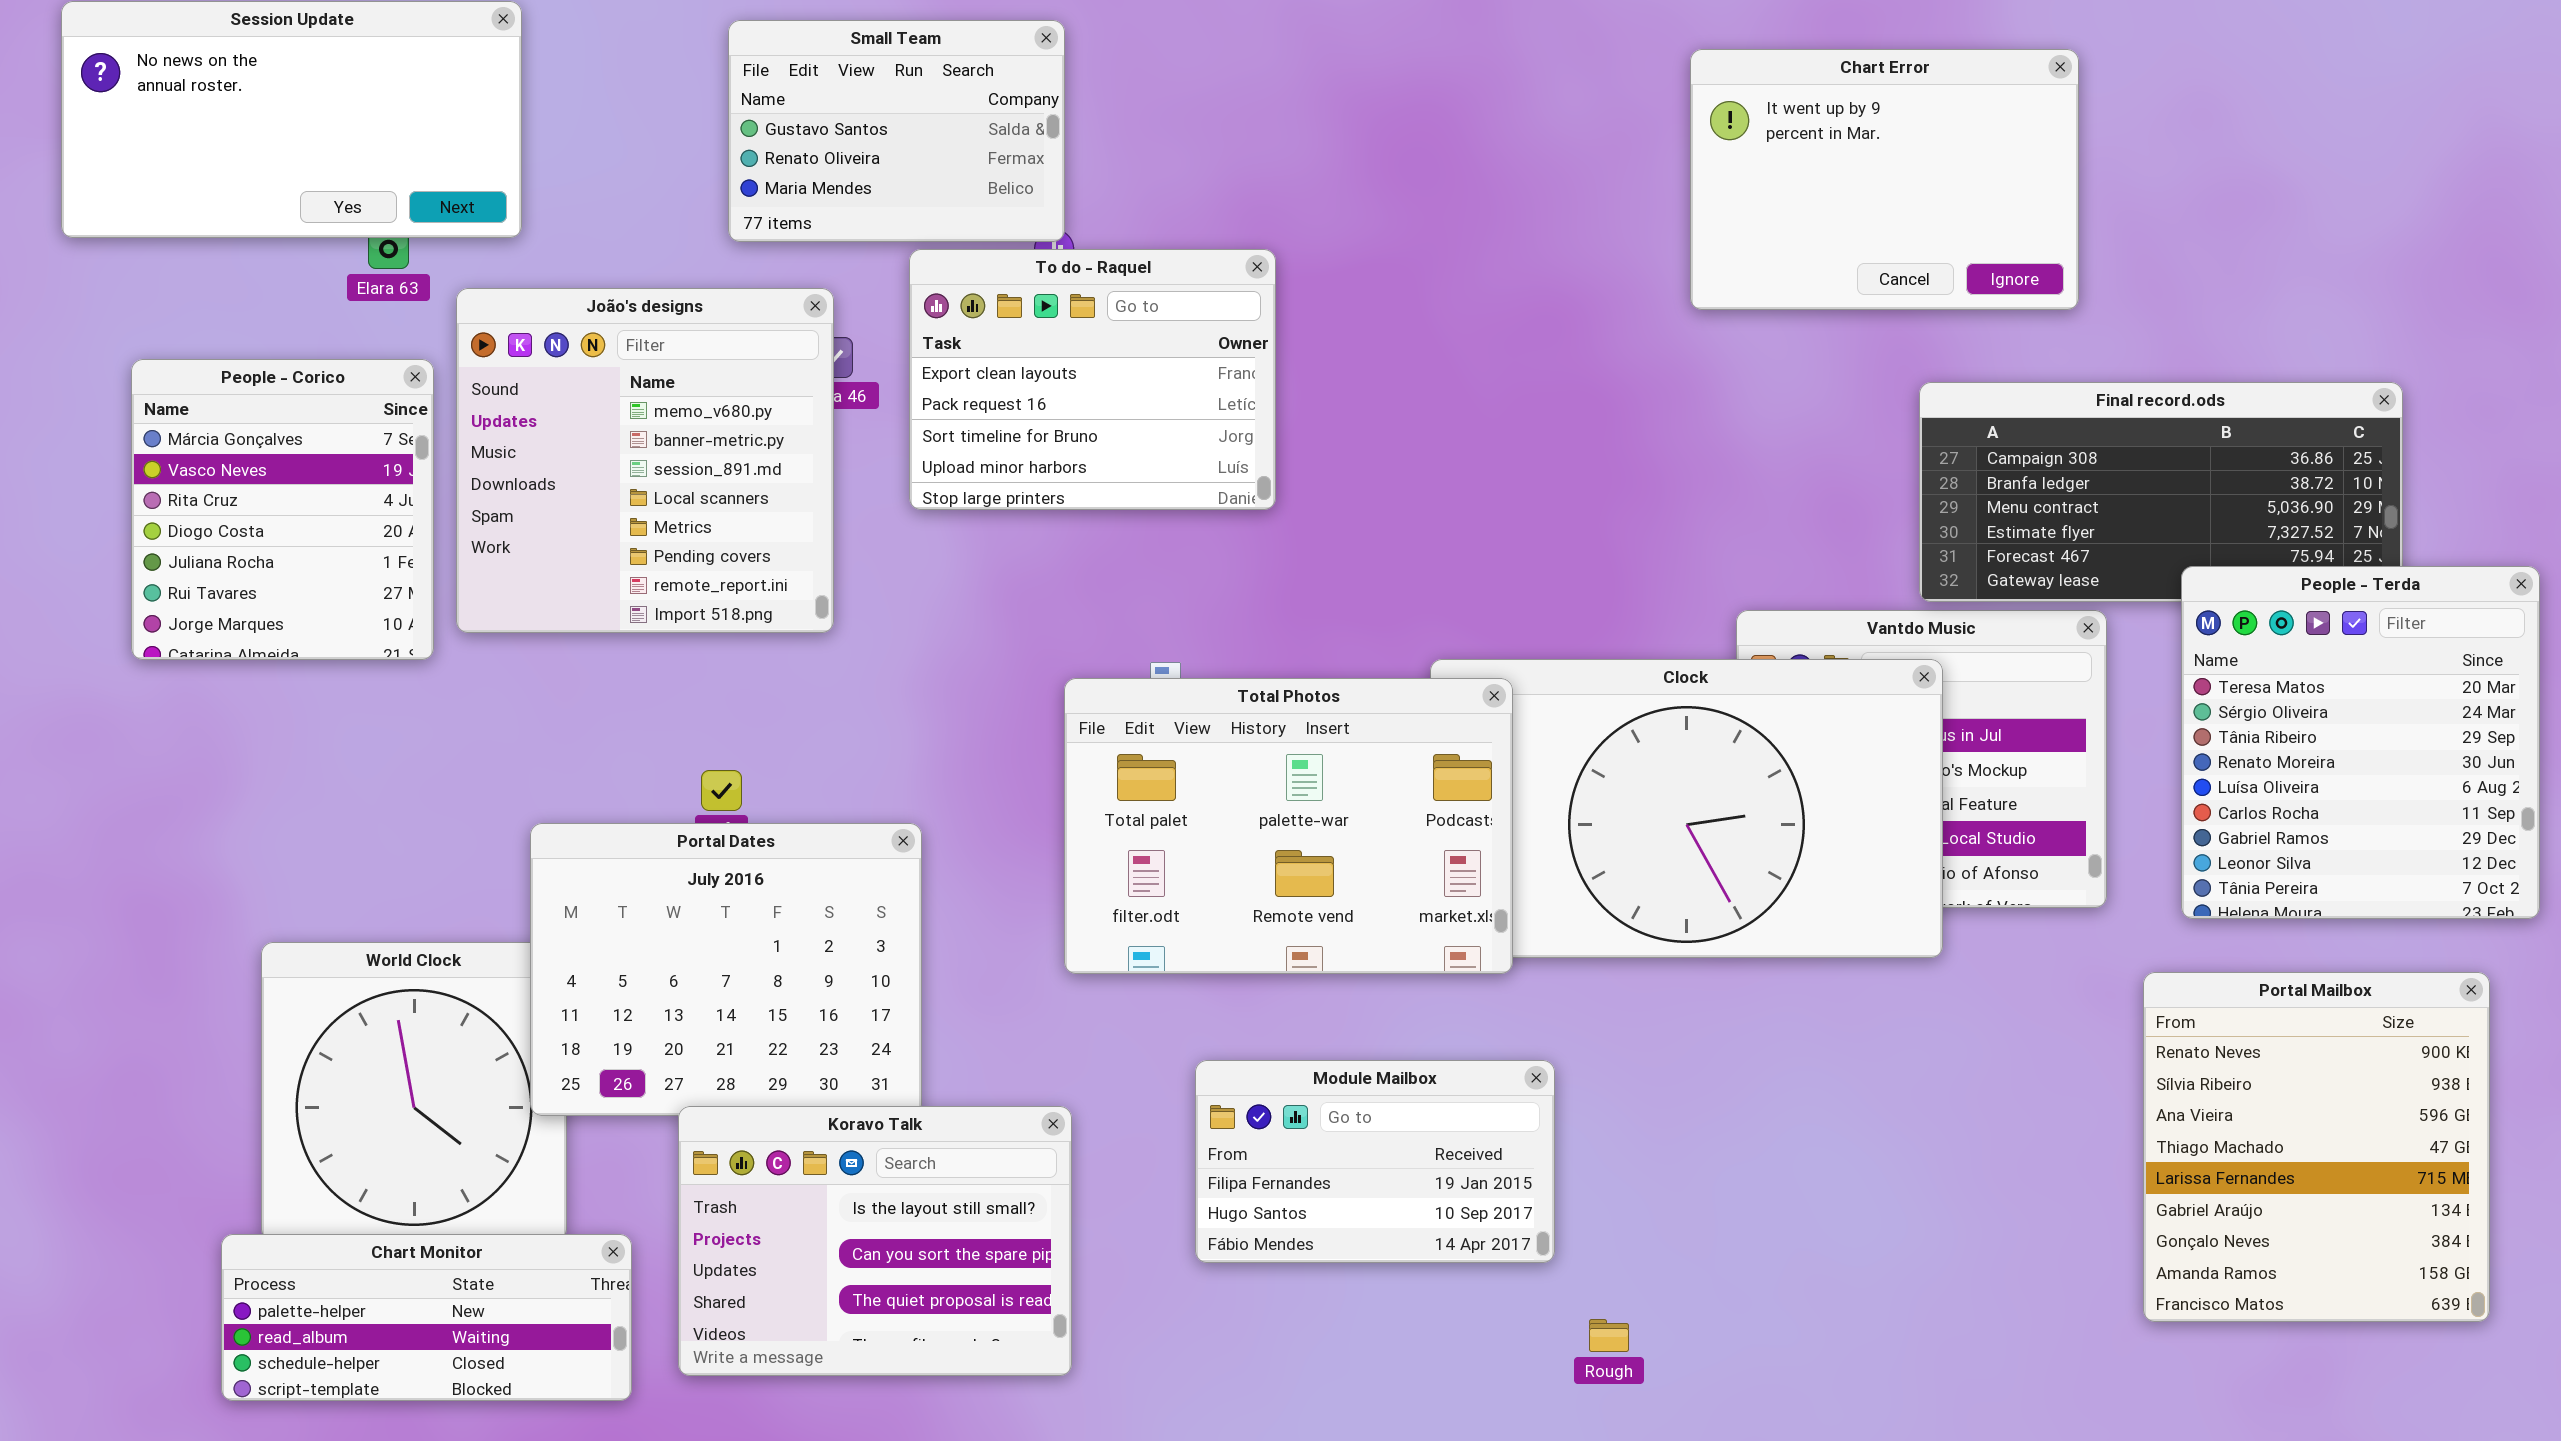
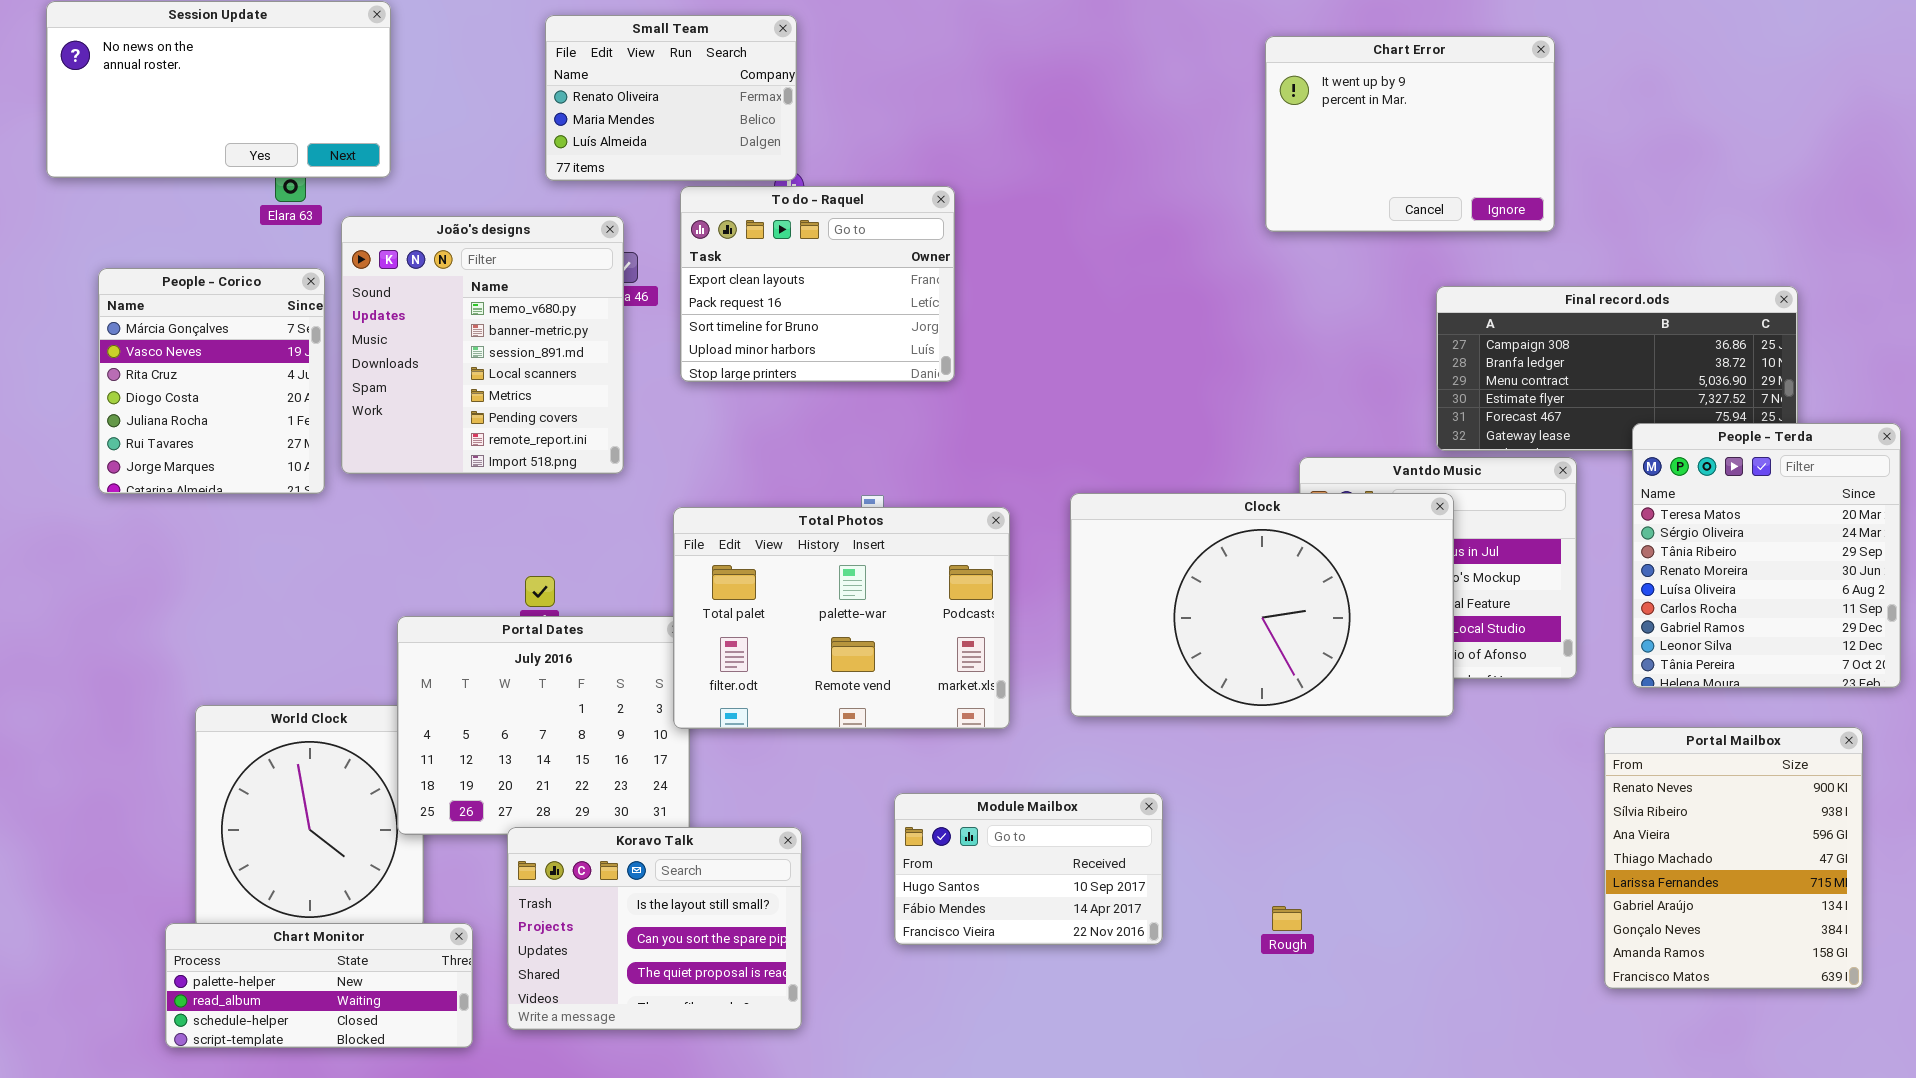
Small Team: [728,20,1065,242] -> [545,15,797,181], scrolled down 1 row
Total Photos: [1064,678,1513,974] -> [673,507,1010,729], moved
Module Mailbox: [1195,1060,1555,1263] -> [894,793,1163,945], scrolled down 1 row
Rough: [1589,1319,1629,1352] -> [1272,906,1302,931], moved

